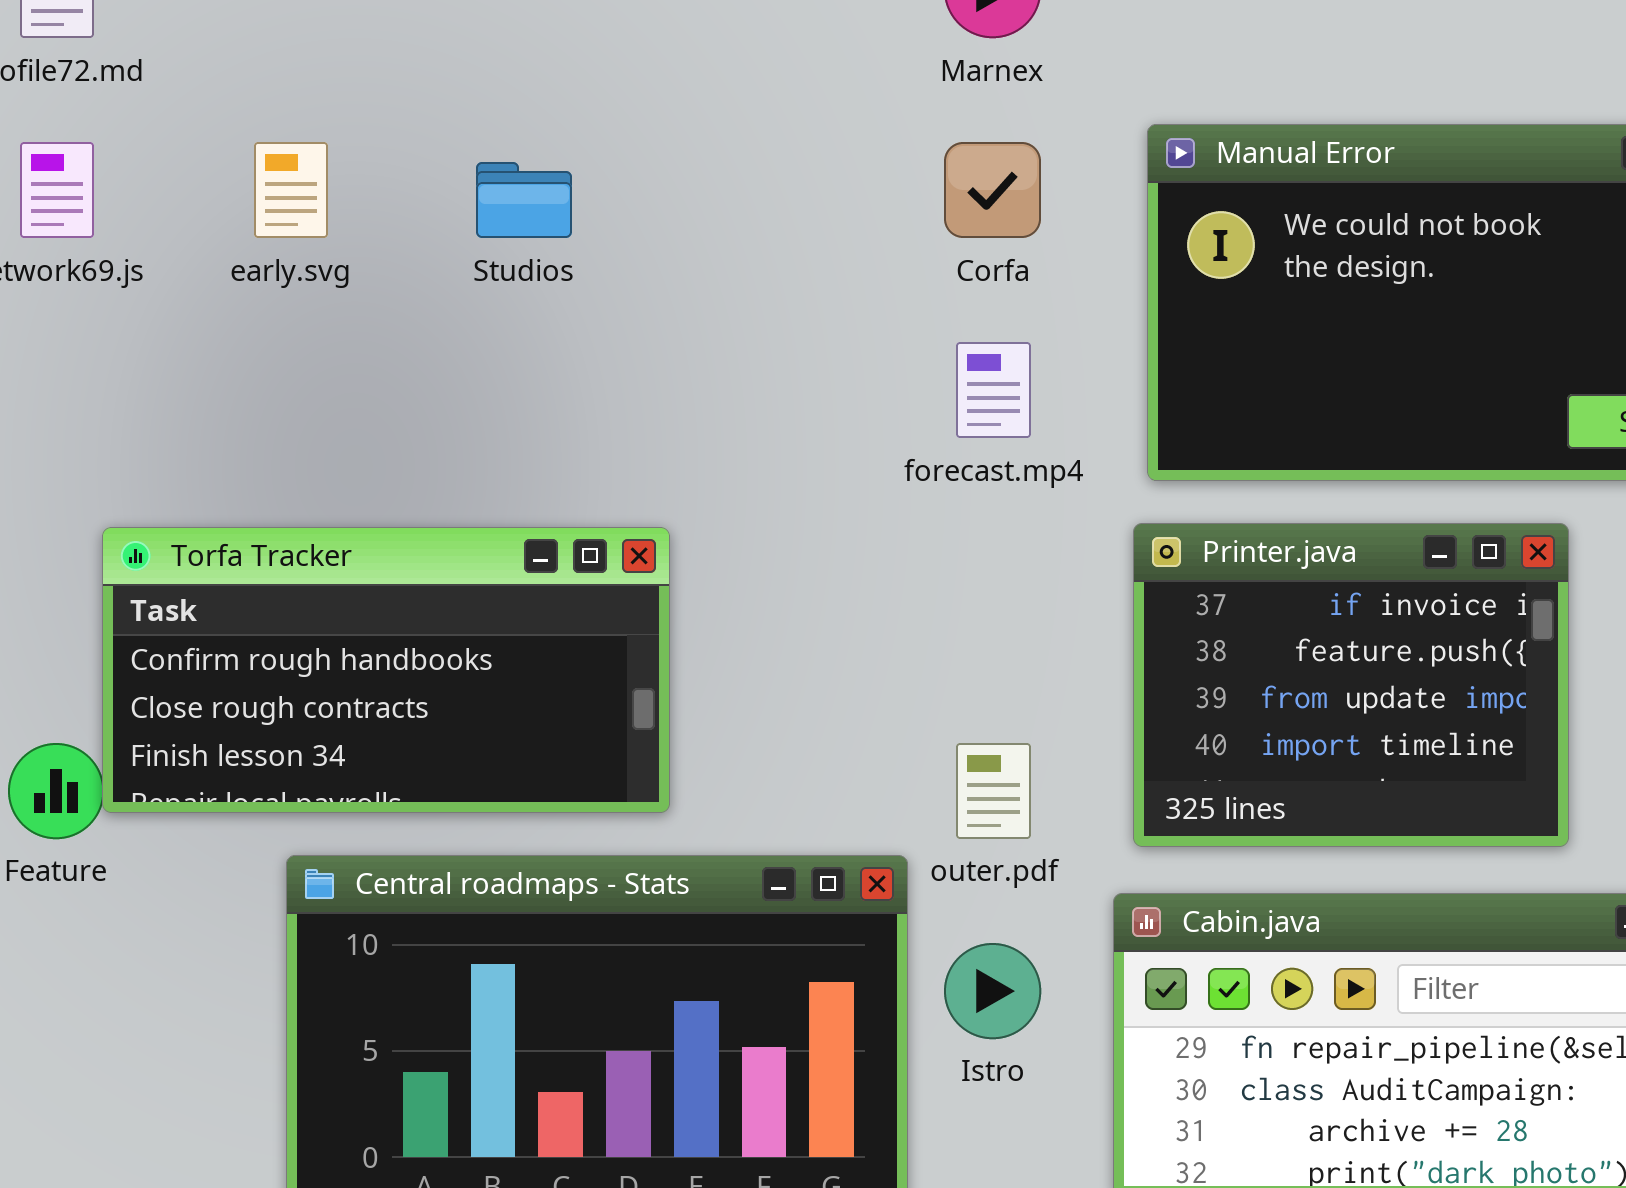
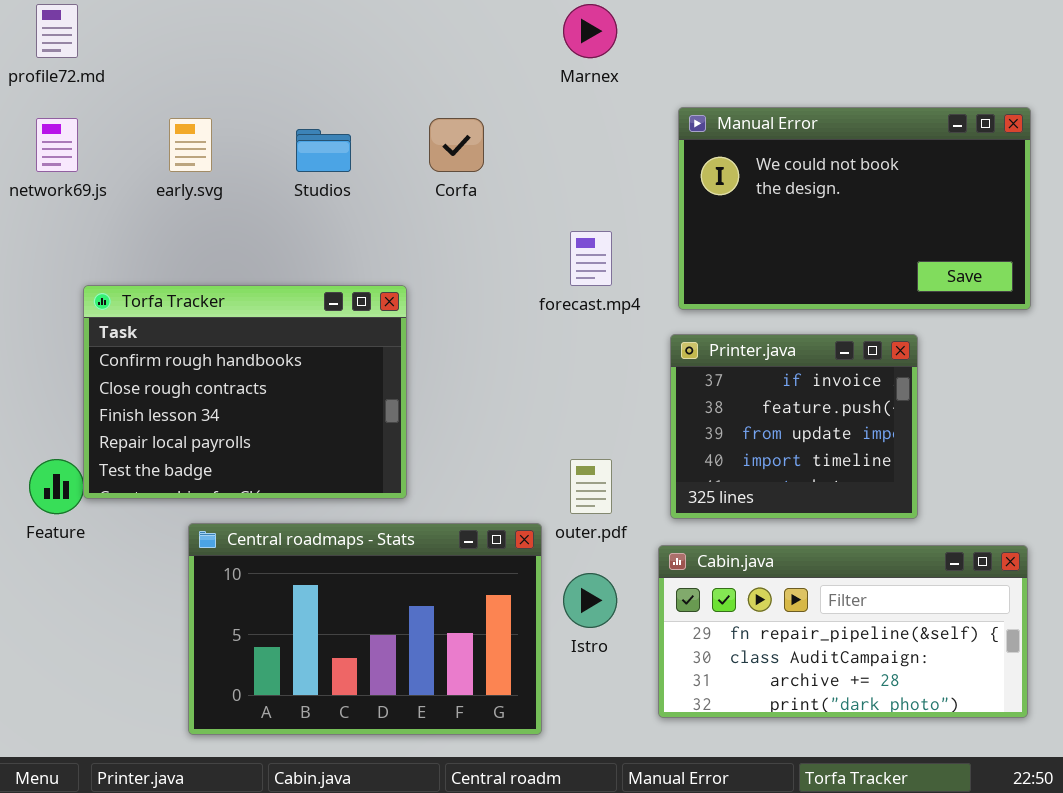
Corfa: [944,142,1041,238] -> [429,118,484,172], moved
Torfa Tracker: [102,527,670,813] -> [83,285,407,499], resized

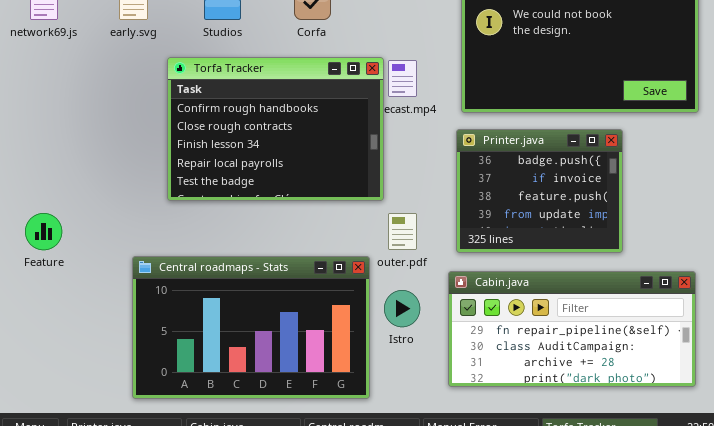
Torfa Tracker: [83,285,407,499] -> [167,57,384,201], moved
Printer.java: [670,334,918,519] -> [456,129,623,253], scrolled up 1 row

